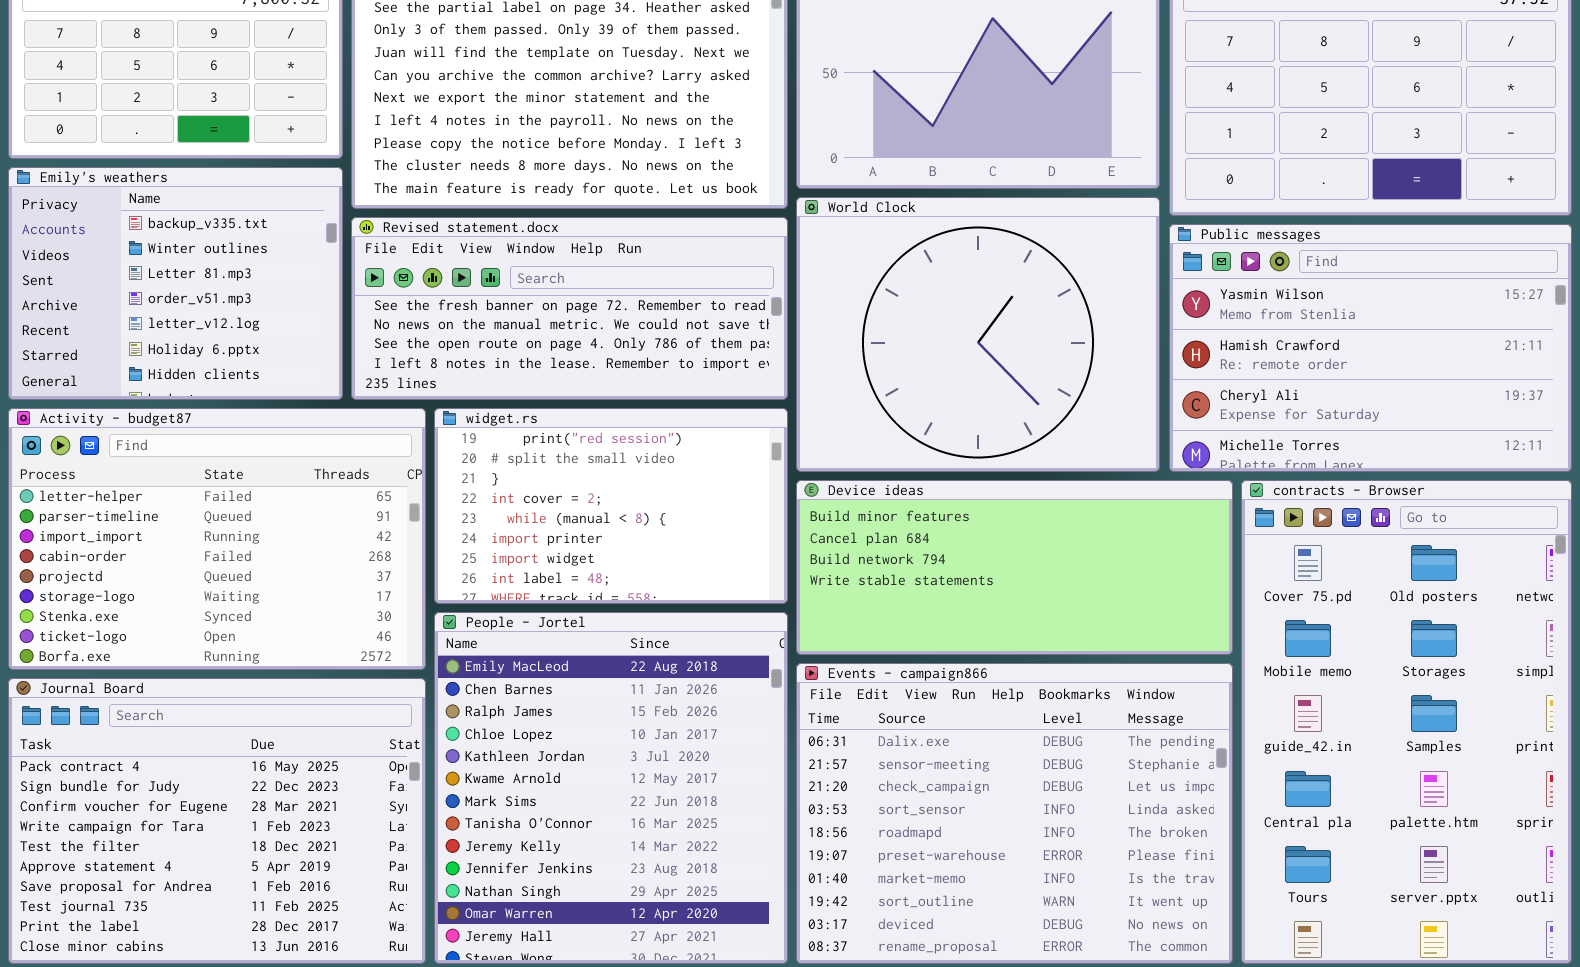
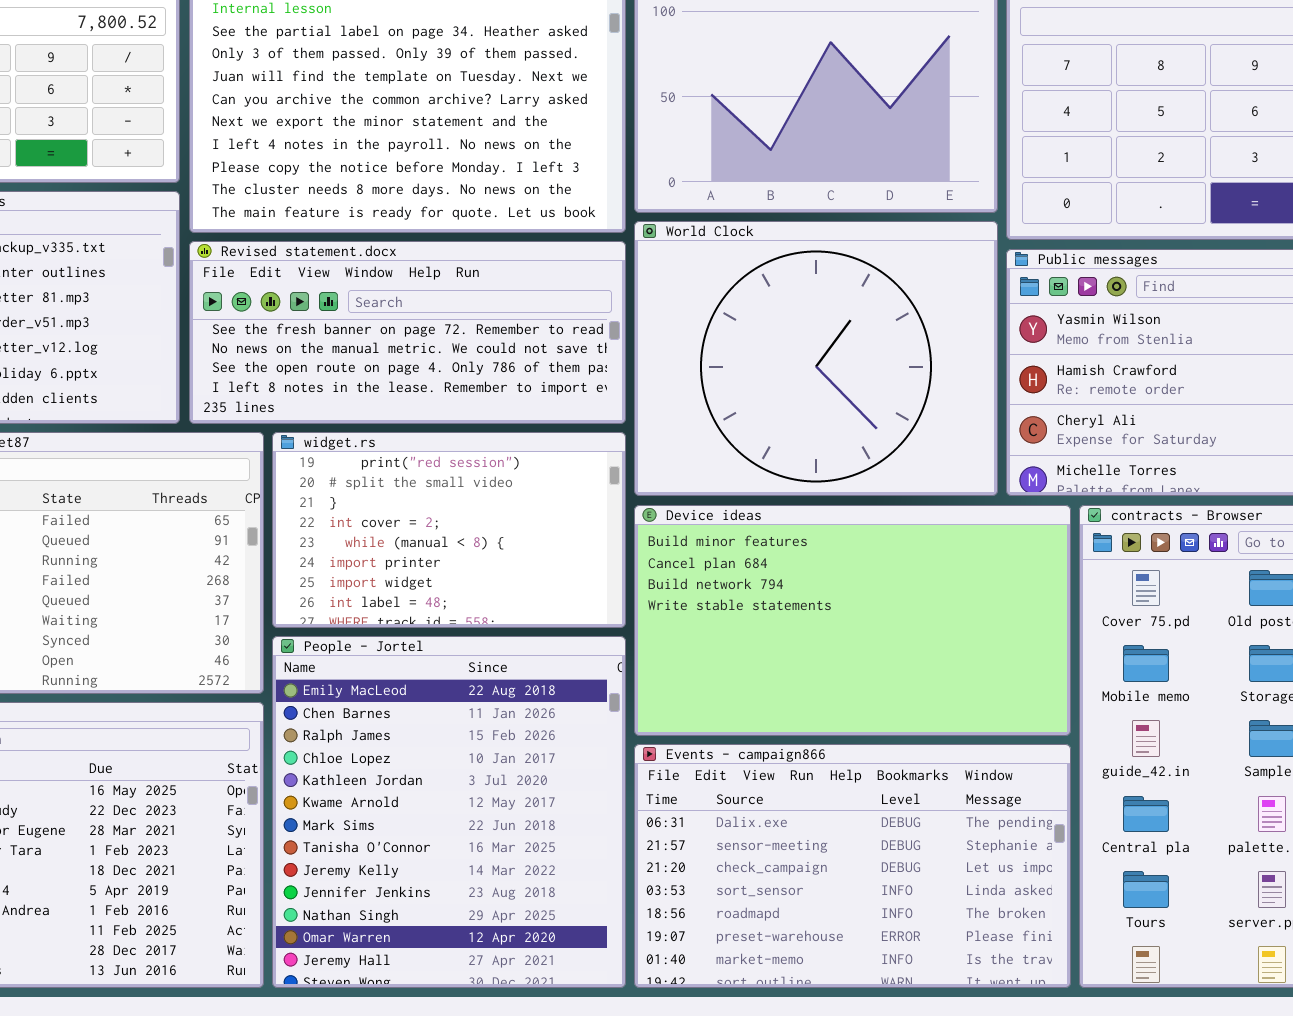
Device ideas: [796,480,1233,655] -> [634,505,1071,736], resized
Events - campaign866: [796,663,1233,964] -> [634,744,1071,988], resized

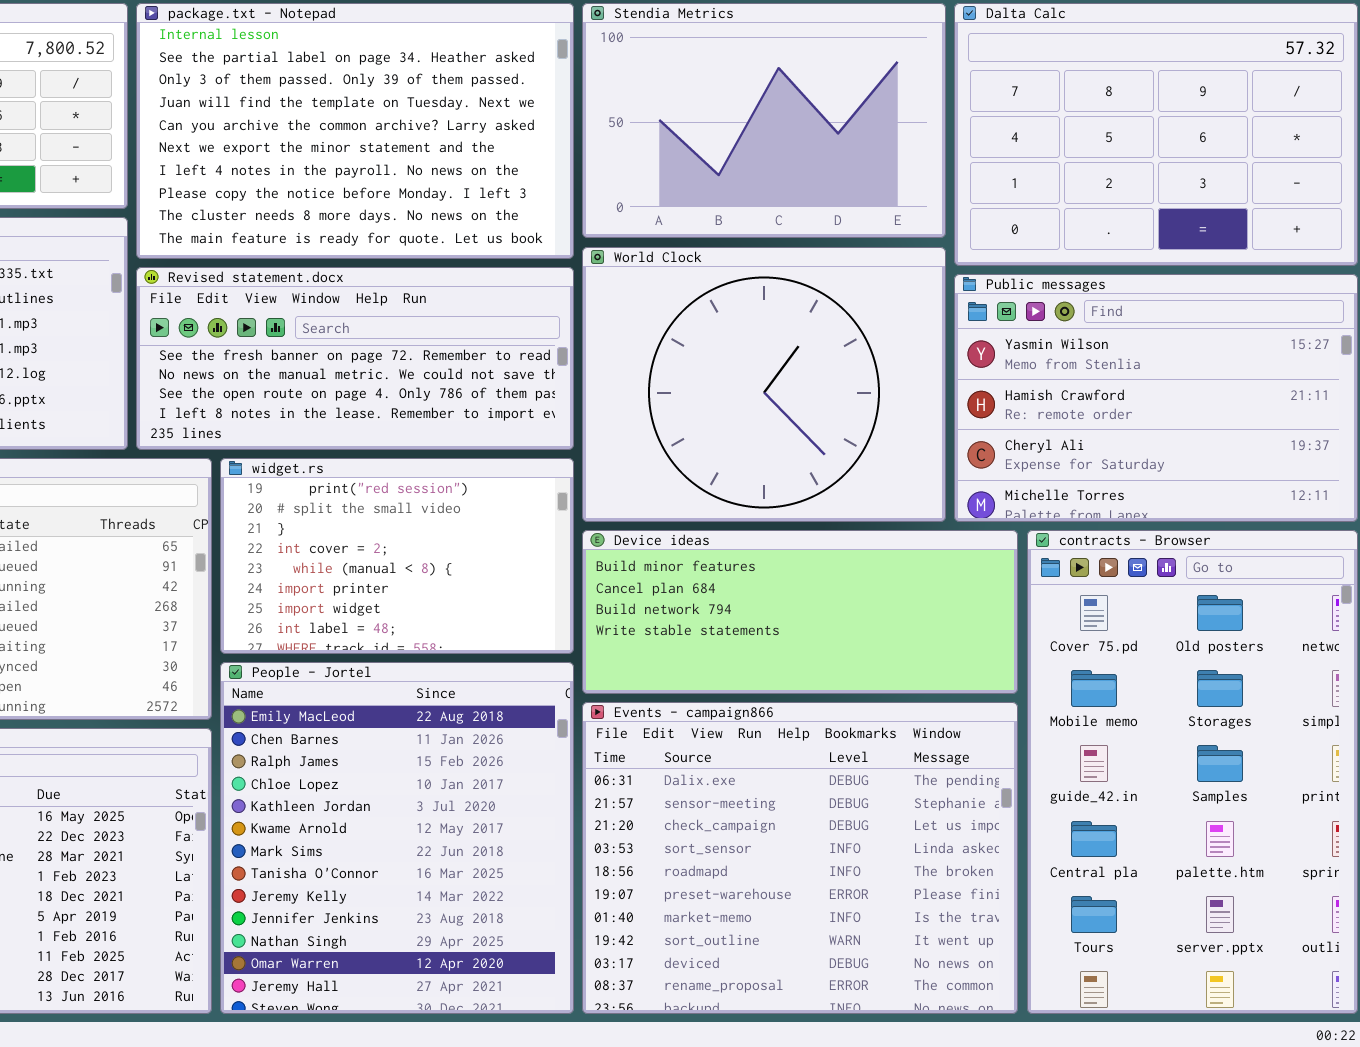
Device ideas: [634,505,1071,736] -> [582,530,1018,694], resized
Events - campaign866: [634,744,1071,988] -> [582,702,1018,1014], resized

